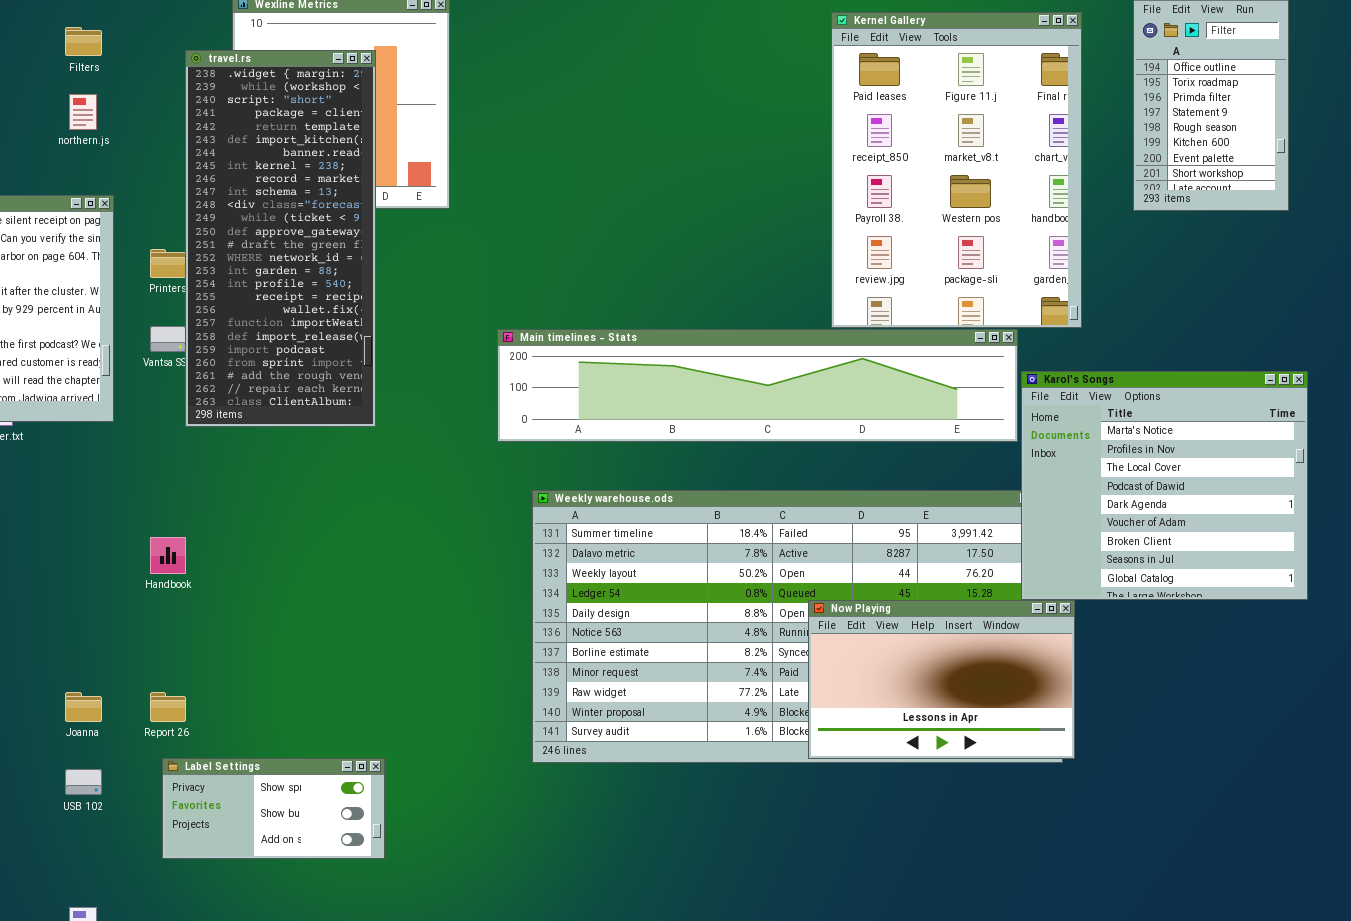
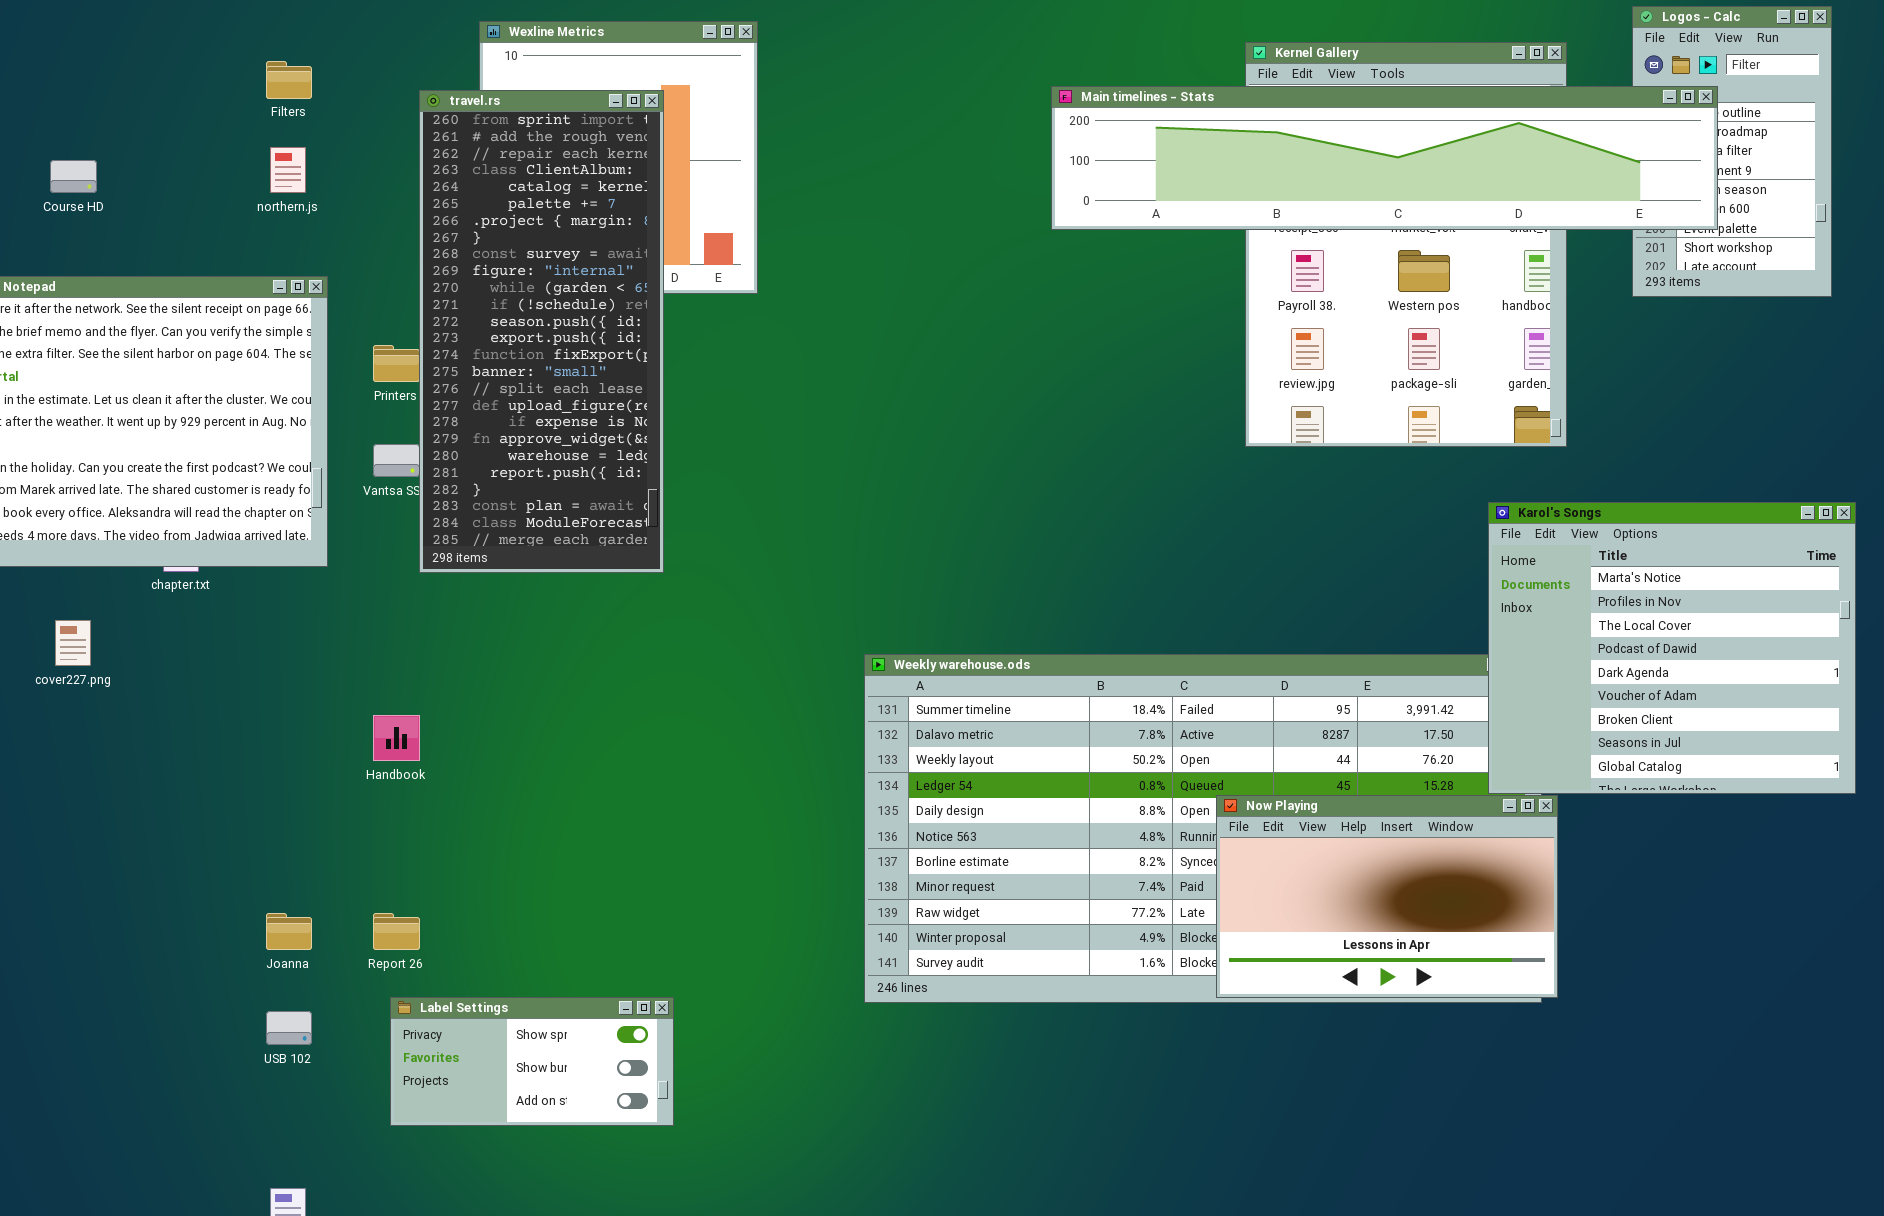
travel.rs: [185,50,376,427] -> [419,90,664,573], scrolled down 22 rows
Main timelines - Stats: [497,329,1018,442] -> [1051,86,1718,230], moved

